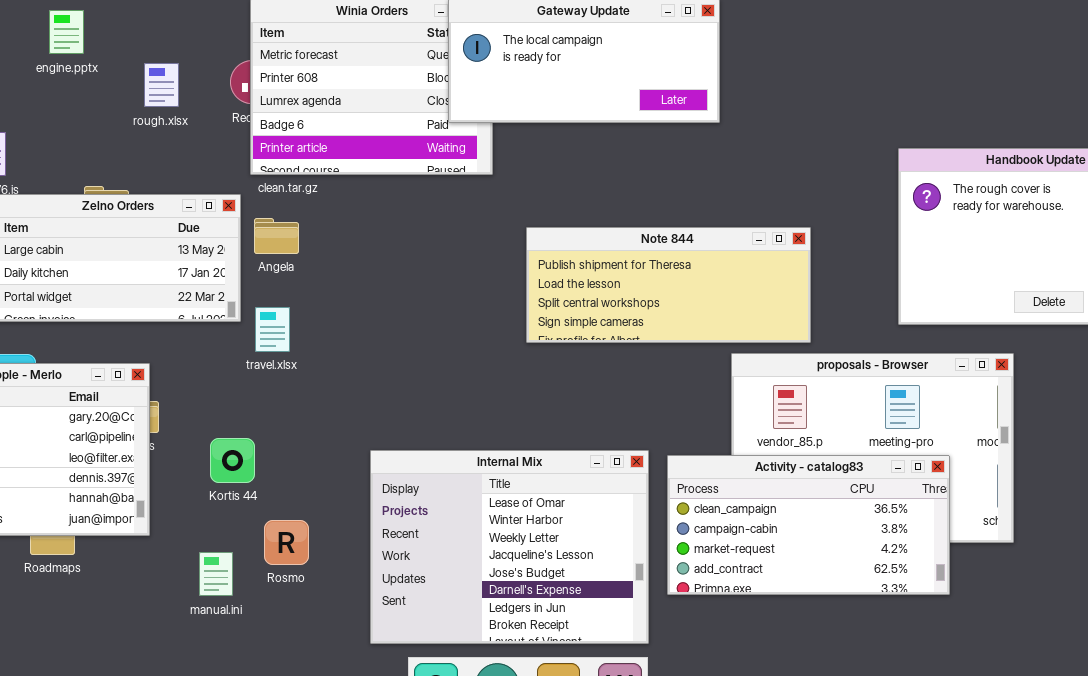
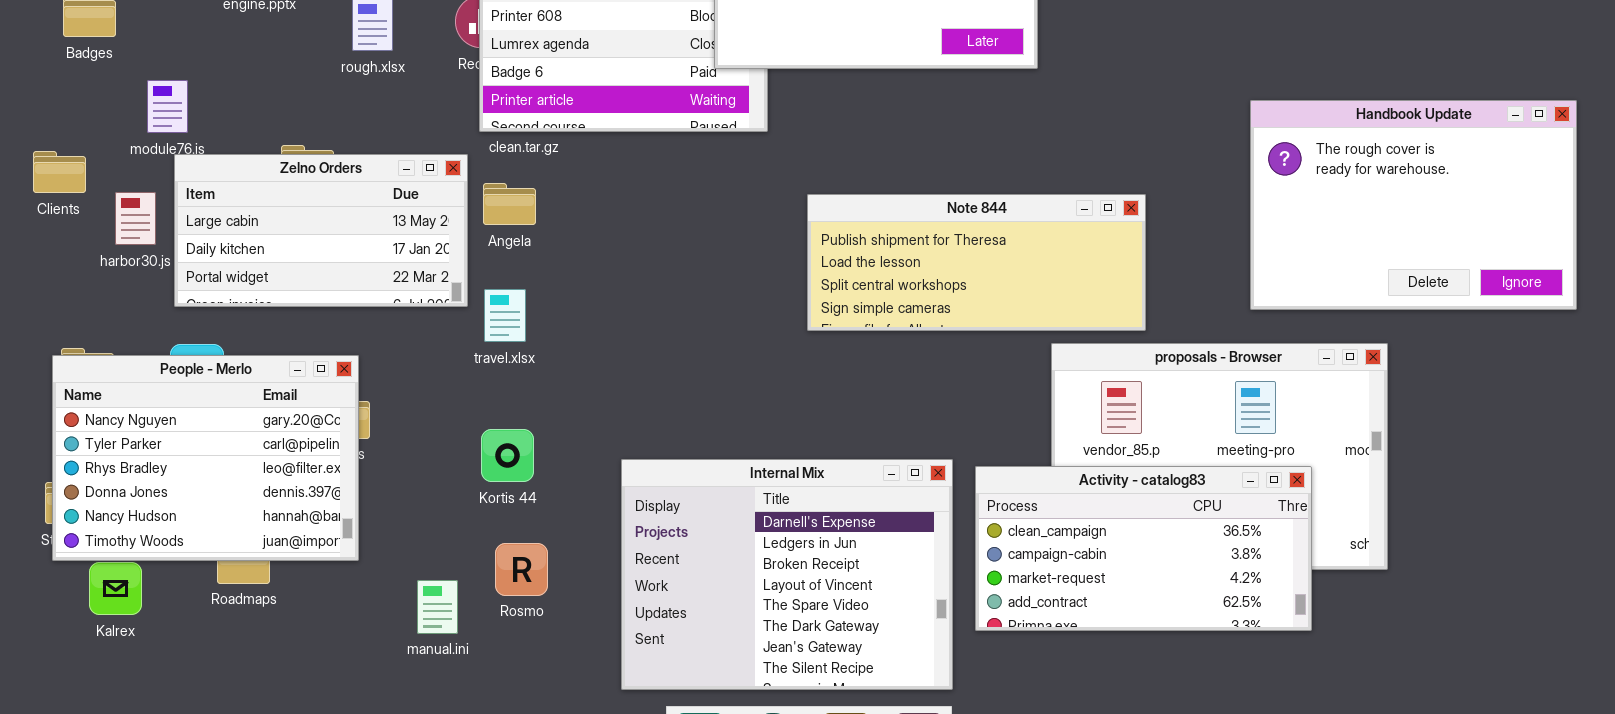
Kortis 44: [210,438,255,483] -> [481,429,534,482], moved
Internal Mix: [370,450,649,644] -> [621,459,953,690], scrolled down 5 rows

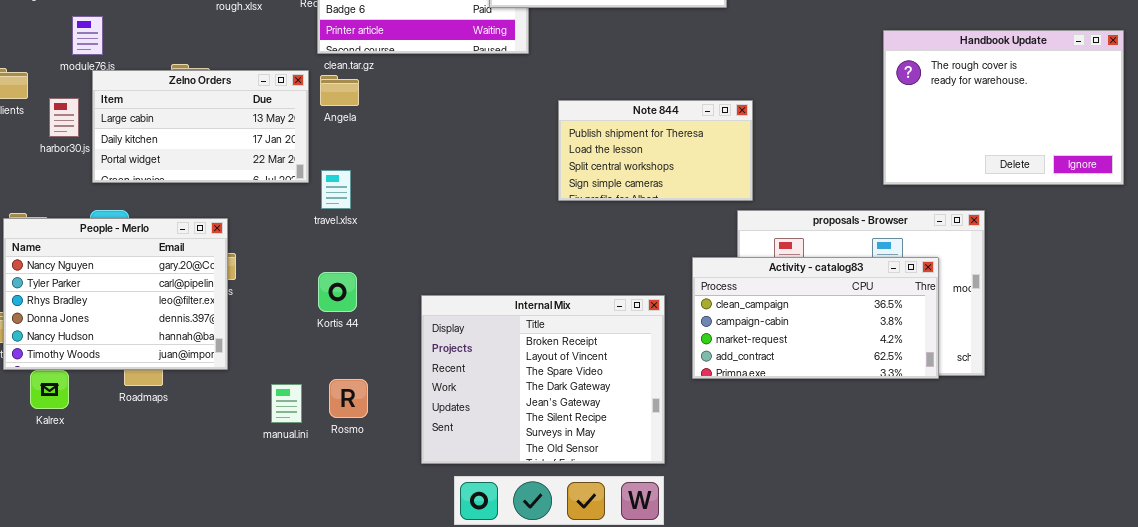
Angela: [483,183,536,225] -> [320,75,359,106], moved
Note 844: [807,194,1146,331] -> [558,100,753,201], resized
Internal Mix: [621,459,953,690] -> [421,295,665,464], scrolled down 2 rows
Activity - catalog83: [975,466,1312,631] -> [692,257,939,379], moved
Rosmo: [495,543,548,596] -> [329,379,368,418], moved

